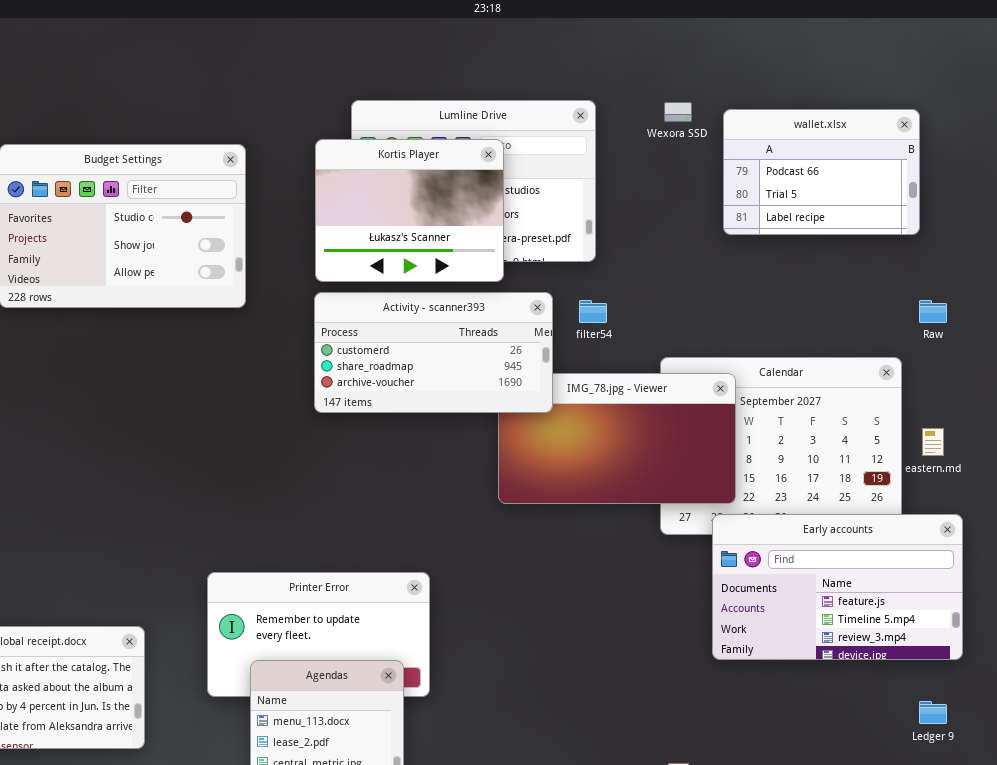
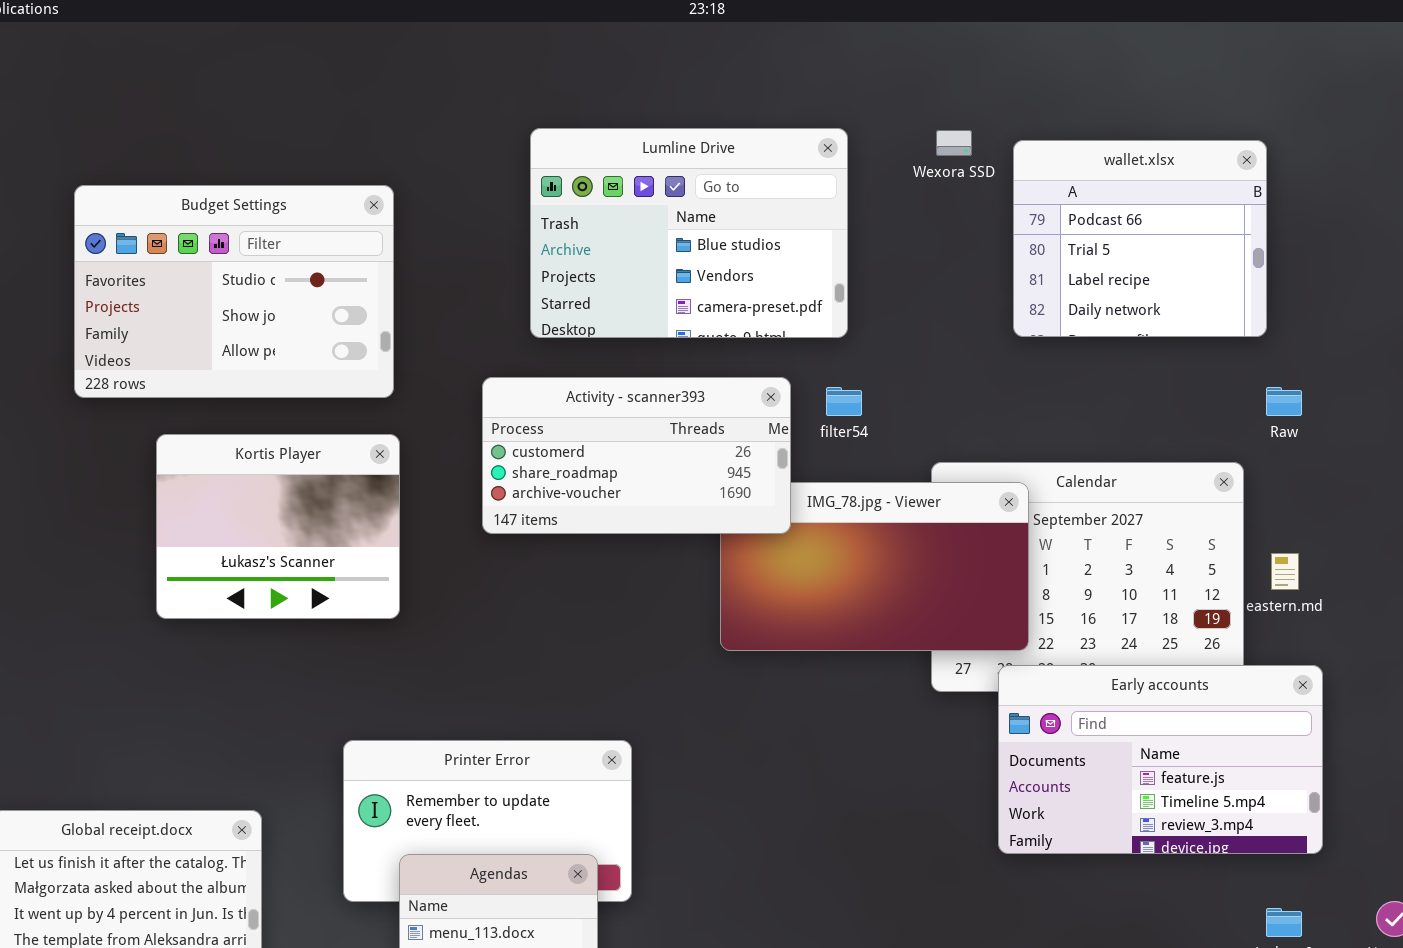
wallet.xlsx: [723,109,920,235] -> [1013,140,1267,337], resized
Kortis Player: [315,139,504,282] -> [156,434,400,619], moved

